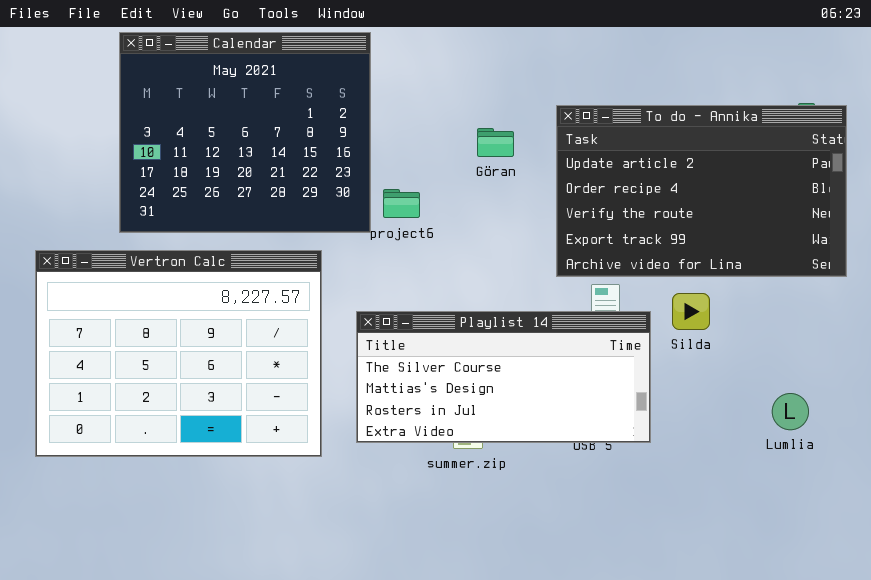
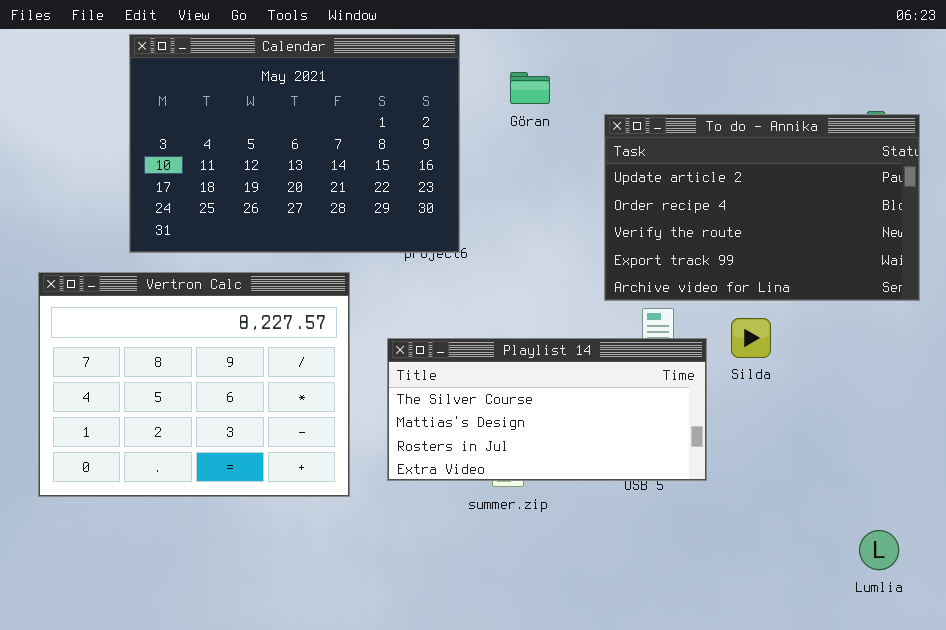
Calendar: [119,32,371,233] -> [129,34,460,253], resized
Göran: [477,128,514,157] -> [510,72,550,104], moved
Lumlia: [772,393,809,430] -> [859,530,899,570], moved

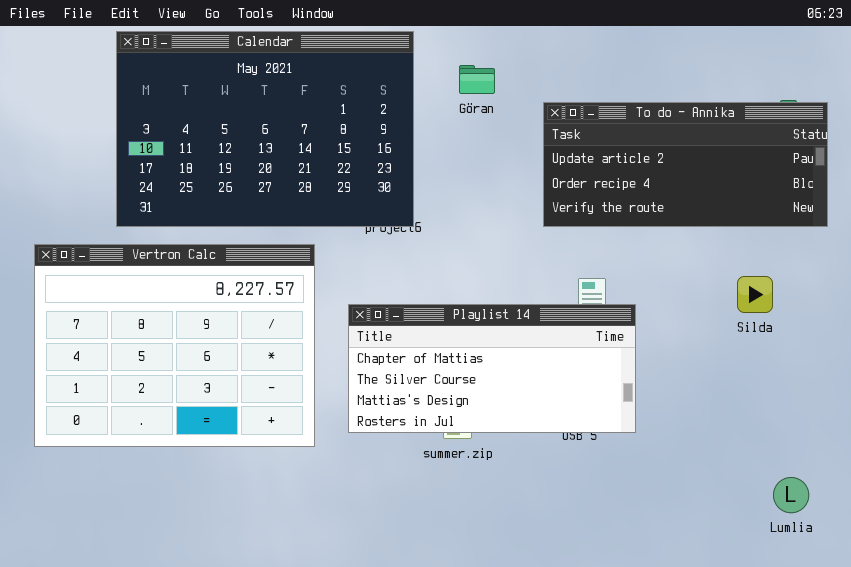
To do - Annika: [604,114,920,301] -> [543,102,828,227], resized
Silda: [731,318,771,358] -> [737,276,773,313], moved
Playlist 14: [387,338,707,481] -> [348,304,636,433], scrolled up 1 row

